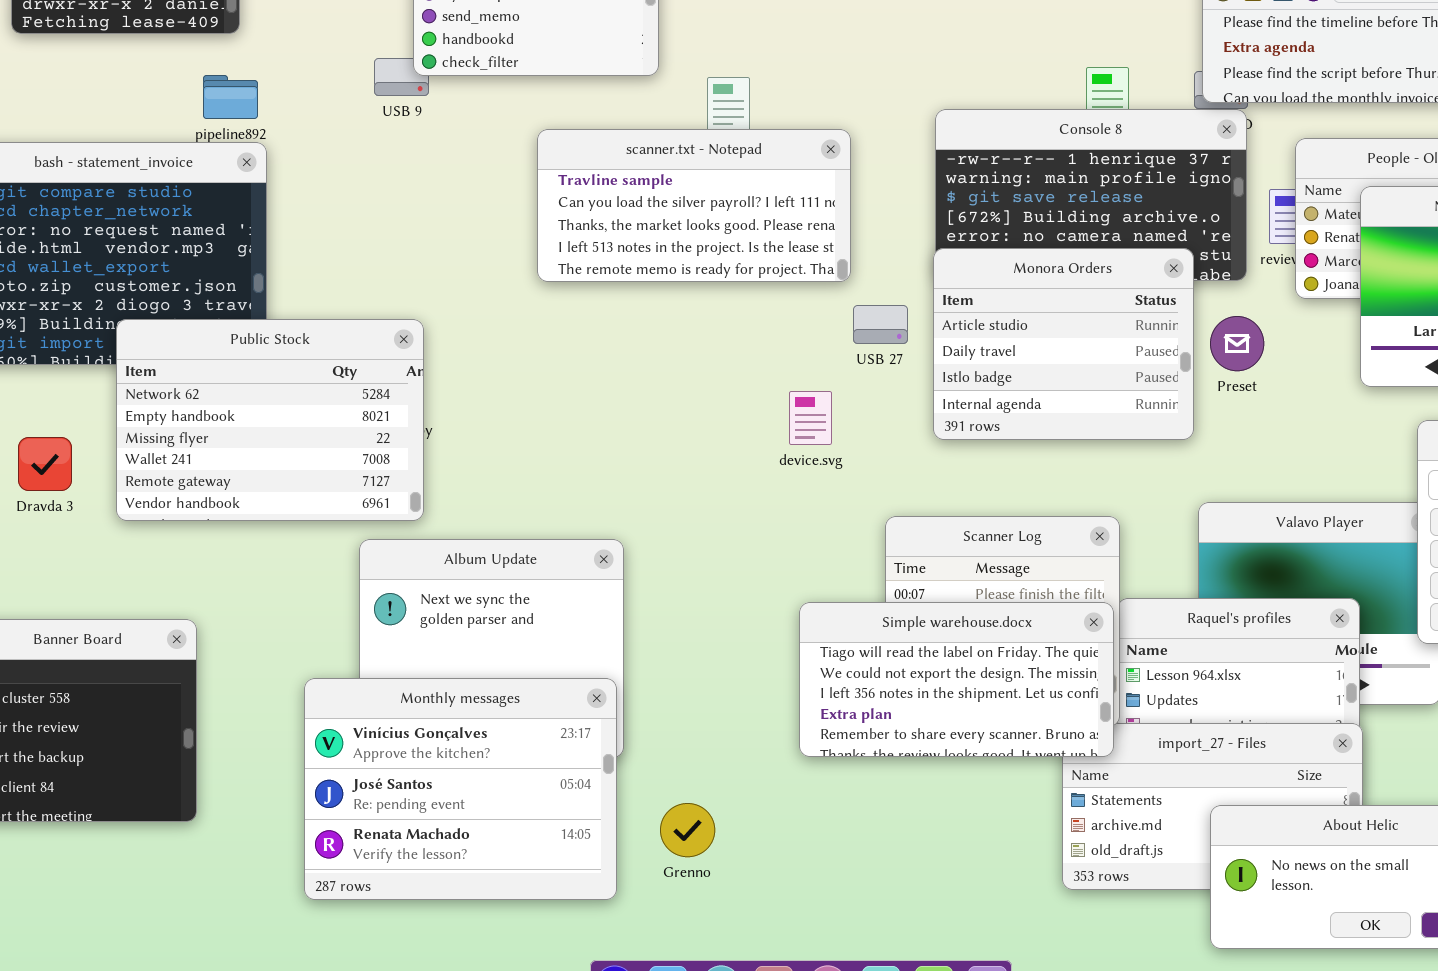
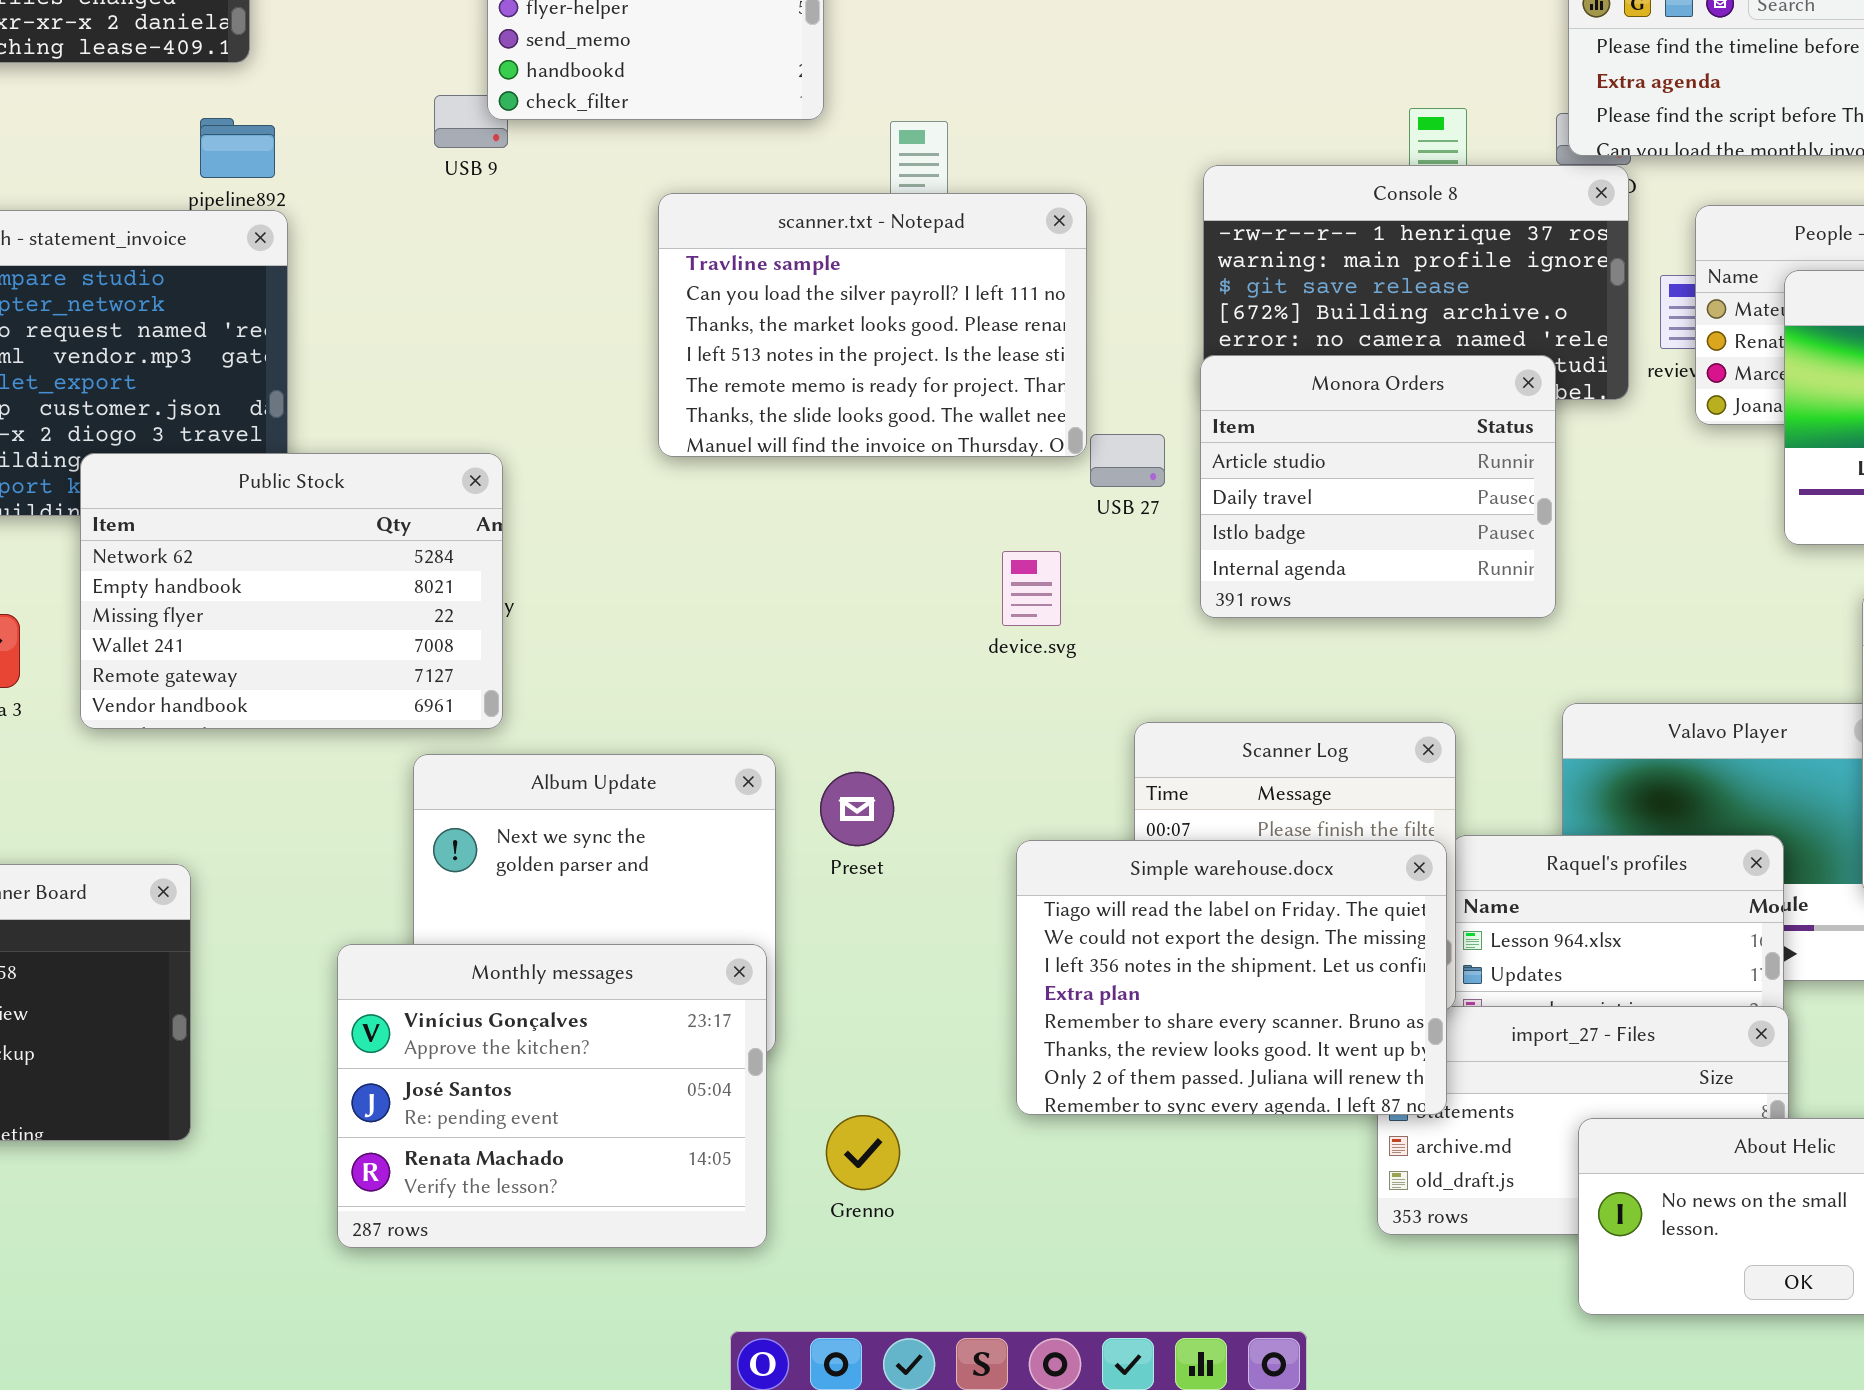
scanner.txt - Notepad: [537,129,851,282] -> [658,193,1087,457], resized
Preset: [1210,316,1264,371] -> [820,772,894,846], moved
Simple warehouse.docx: [799,602,1114,757] -> [1016,840,1447,1115], resized

